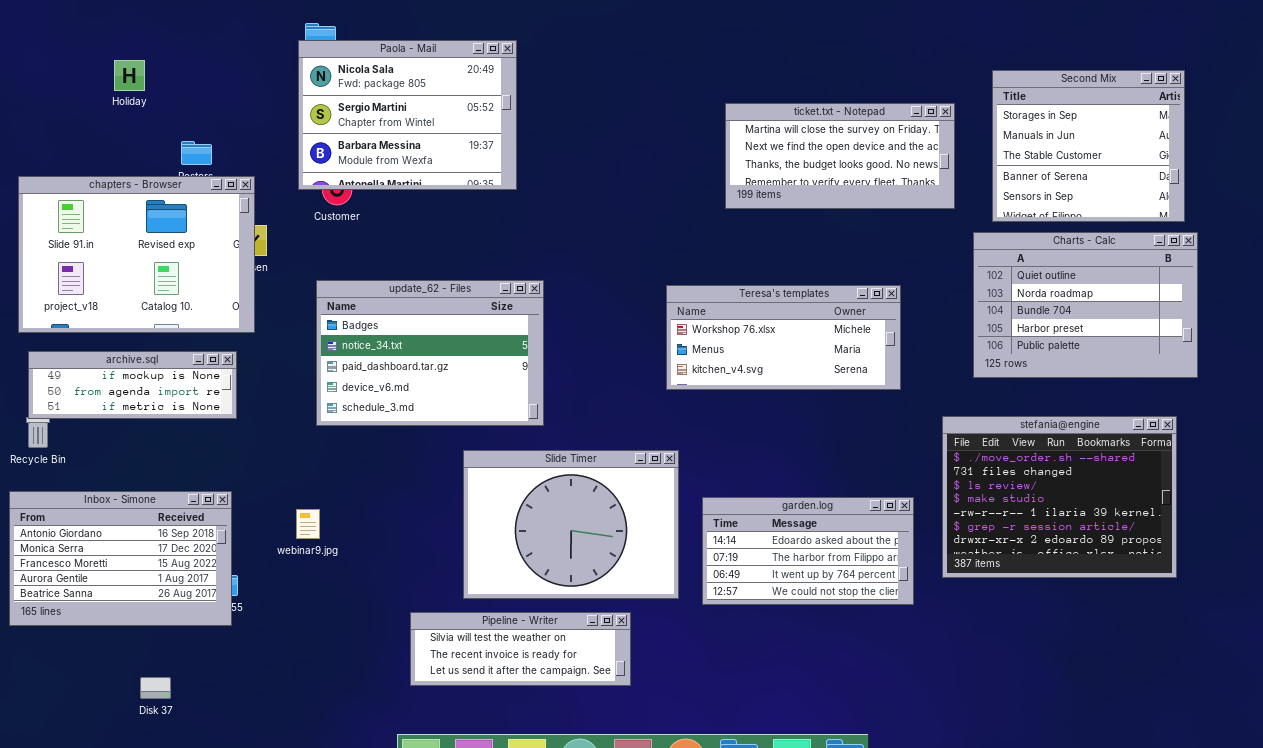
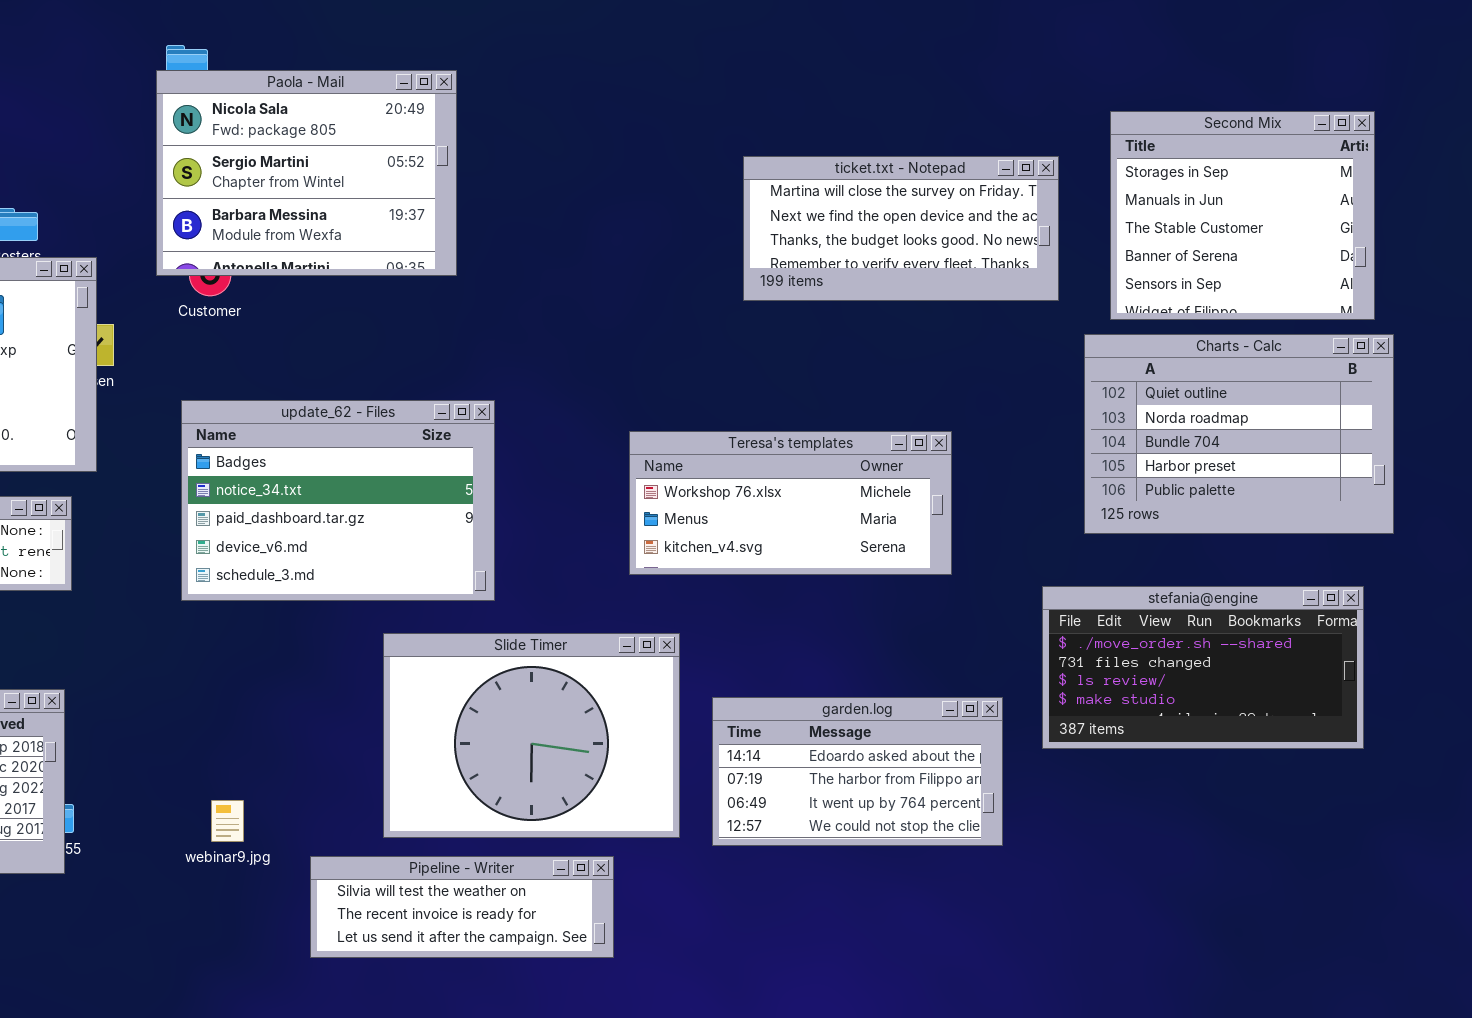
Teresa's templates: [666,285,901,390] -> [629,431,952,575], moved
stefania@engine: [942,416,1177,578] -> [1042,586,1364,749], resized
webinar9.jpg: [296,509,320,539] -> [211,800,244,842], moved

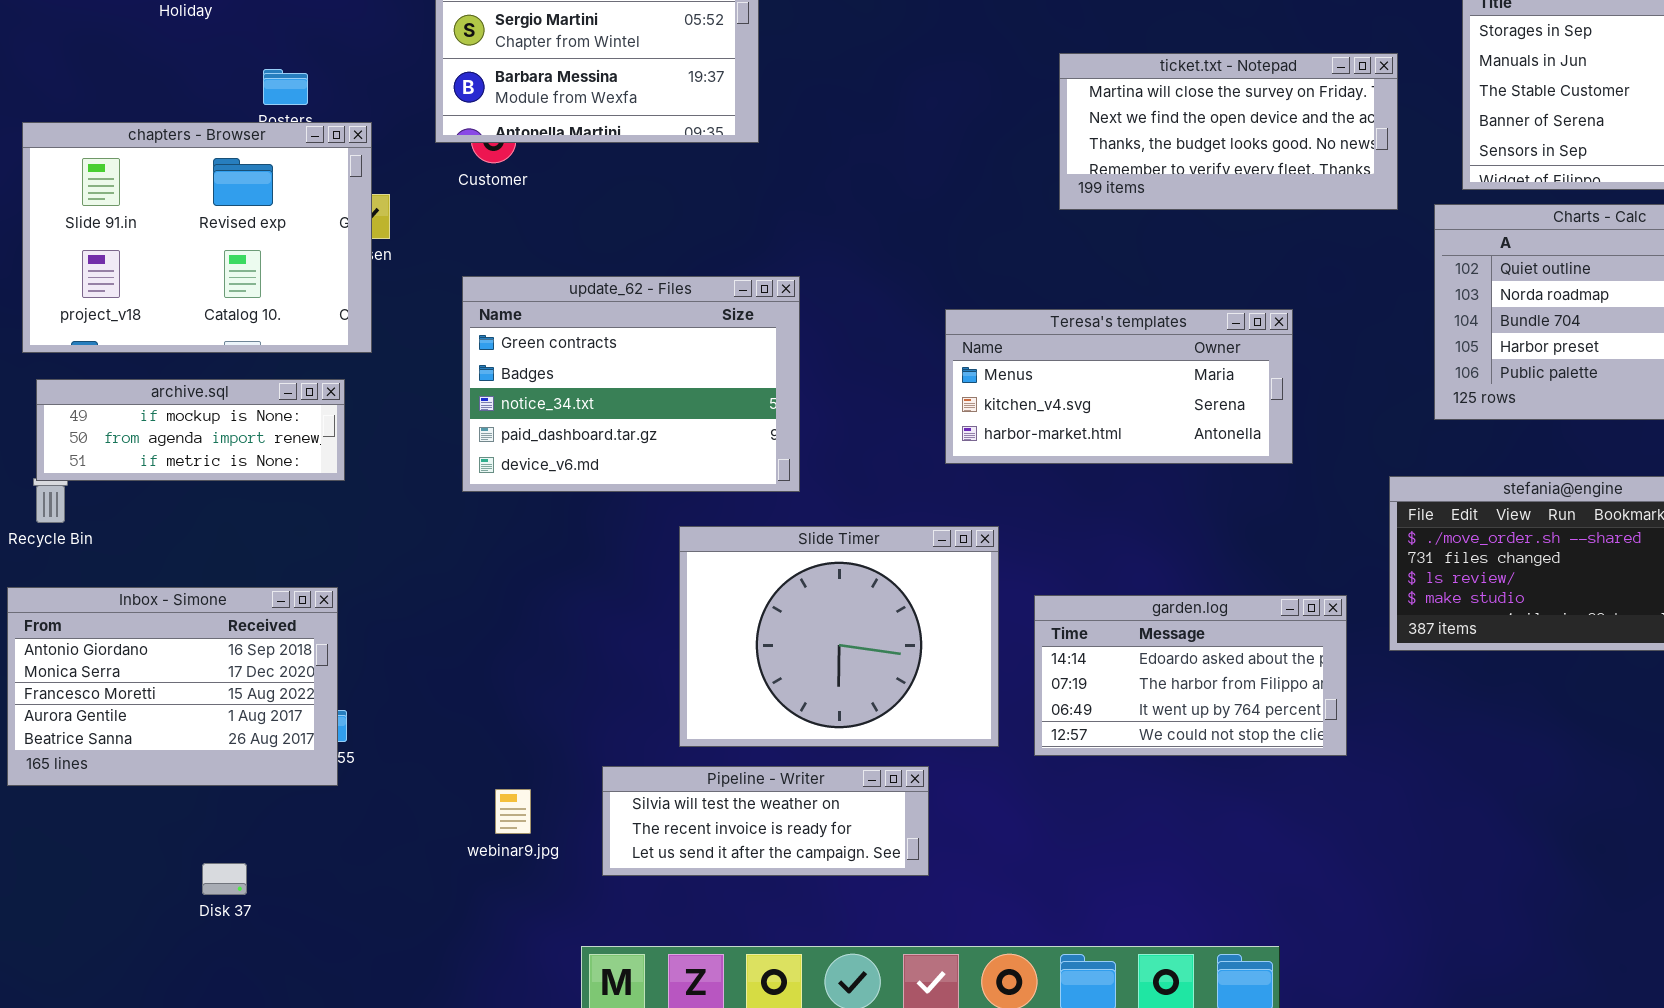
ticket.txt - Notepad: [743,156,1059,301] -> [1059,53,1398,210], moved
update_62 - Files: [181,400,495,601] -> [462,276,800,492], scrolled up 1 row
Teresa's templates: [629,431,952,575] -> [945,309,1293,464], scrolled down 1 row
webinar9.jpg: [211,800,244,842] -> [495,789,531,834], moved

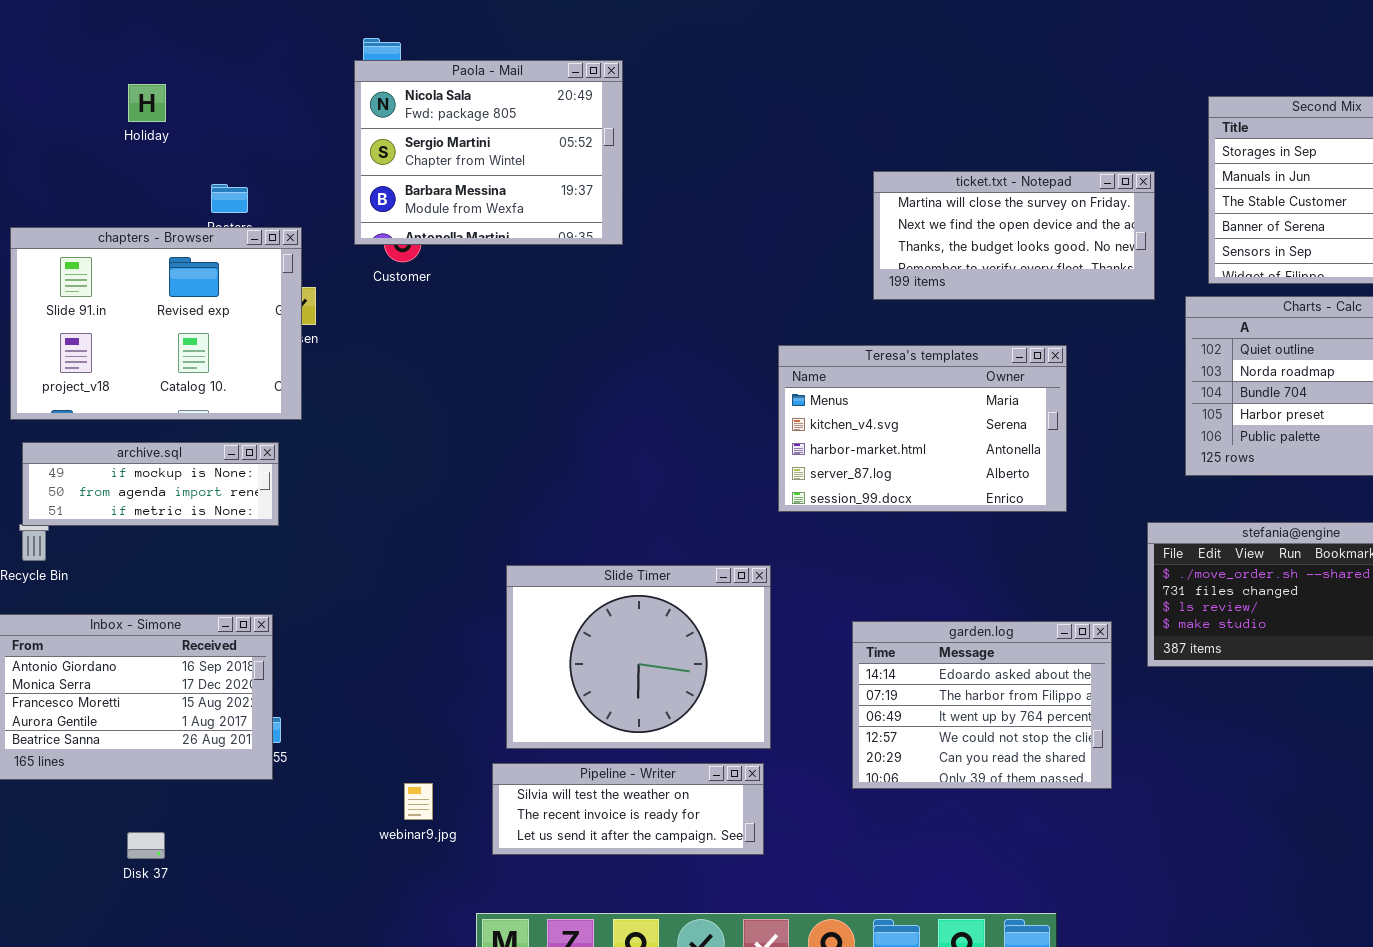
update_62 - Files: [462,276,800,492] -> none, closed
Teresa's templates: [945,309,1293,464] -> [778,345,1067,512], resized
Slide Timer: [679,526,999,747] -> [506,565,771,749], moved
garden.log: [1034,595,1347,756] -> [852,621,1112,789], resized
Disk 37: [202,863,247,895] -> [127,832,165,859], moved

